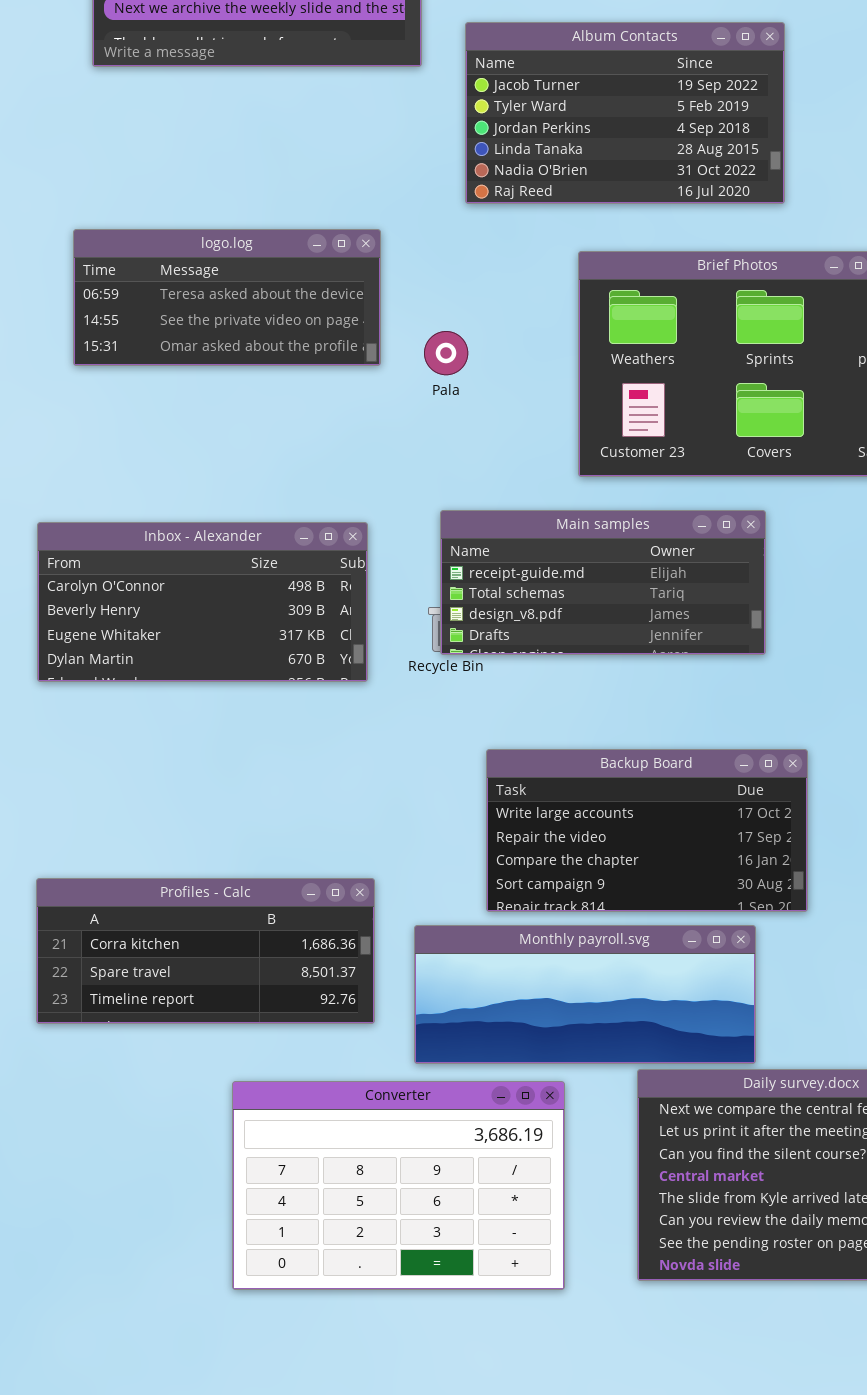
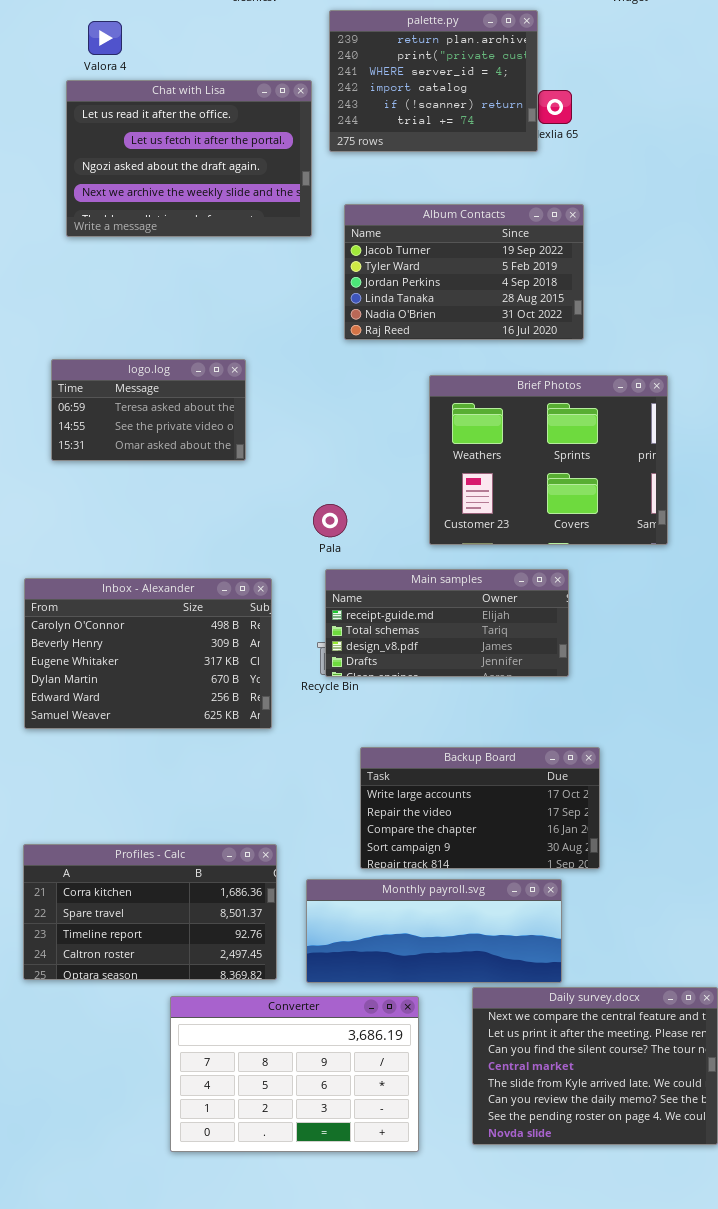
logo.log: [73,229,381,366] -> [51,359,246,461], resized
Pala: [424,331,468,375] -> [313,504,347,537], moved
Inbox - Alexander: [37,522,368,682] -> [24,578,272,729], resized
Profiles - Calc: [36,878,375,1024] -> [23,844,277,980], resized

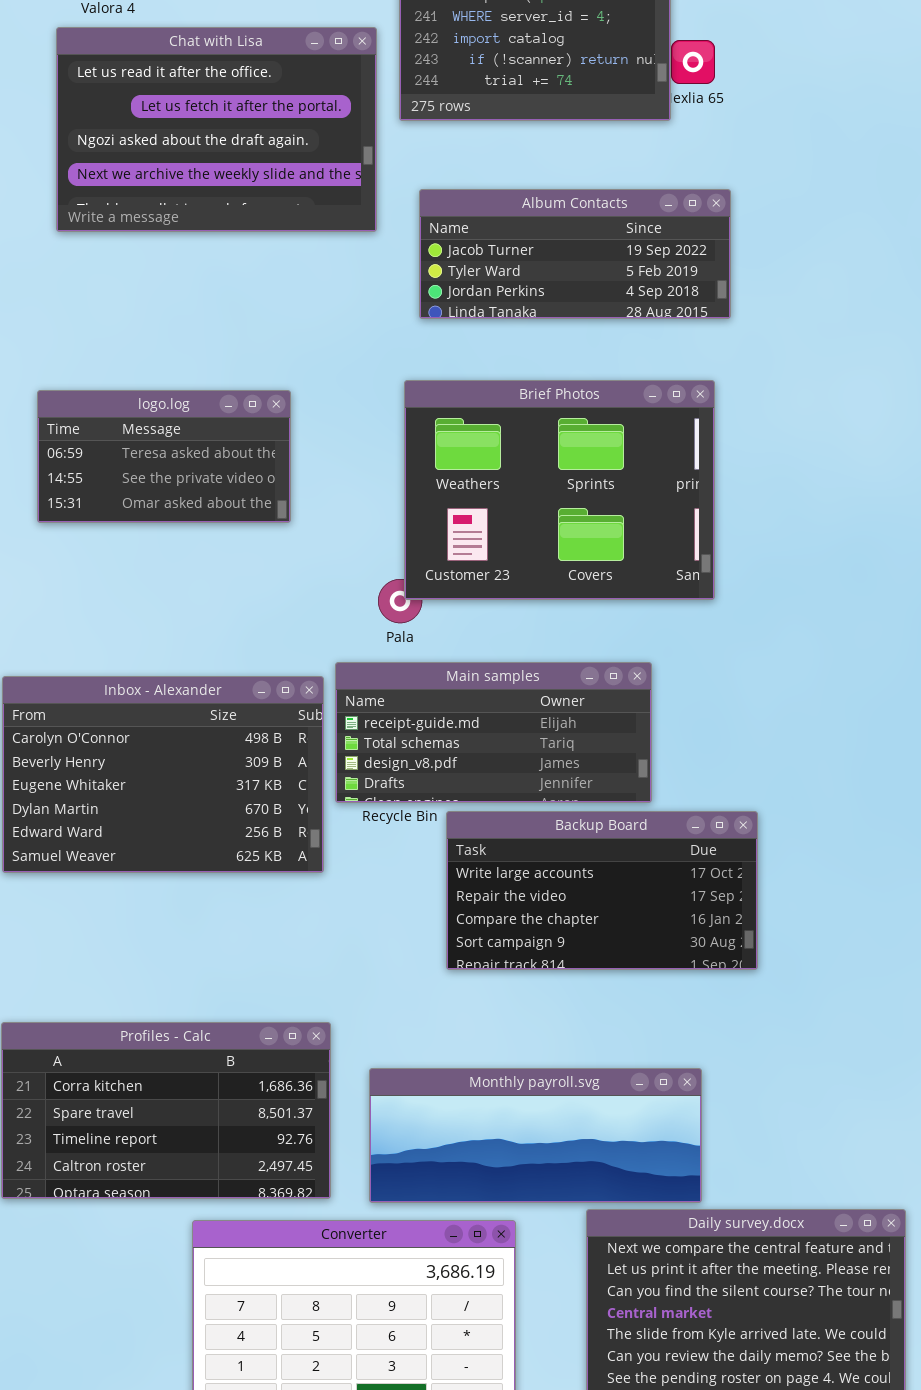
Album Contacts: [344,204,584,340] -> [419,189,731,319], resized
Brief Photos: [429,375,668,545] -> [404,380,715,600], moved
Main samples: [325,569,569,677] -> [335,662,652,803], moved
Backup Board: [360,747,600,869] -> [446,811,758,970], moved

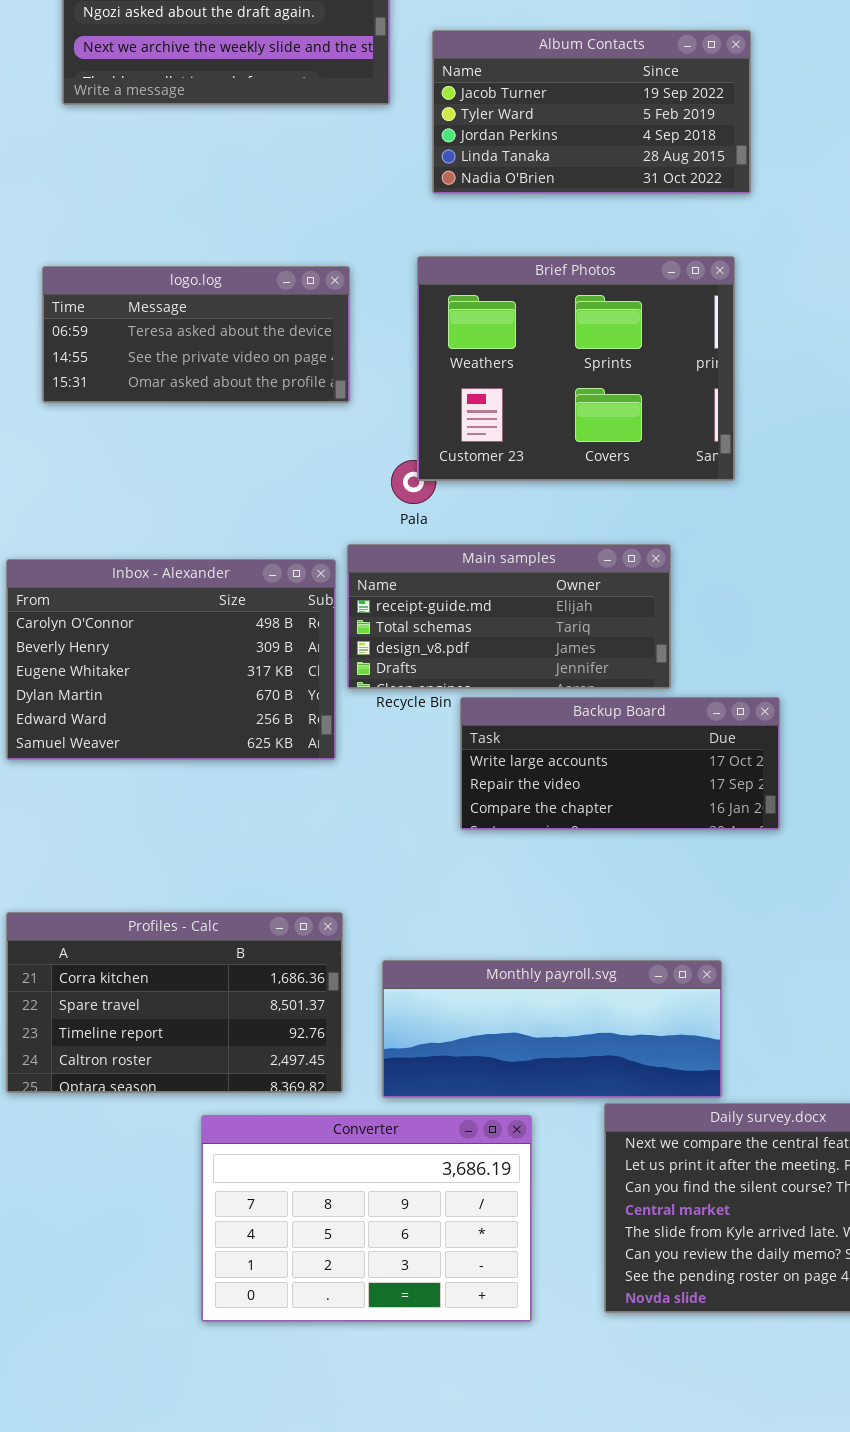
Album Contacts: [419,189,731,319] -> [432,30,751,194], resized
logo.log: [37,390,291,523] -> [42,266,350,403], resized
Backup Board: [446,811,758,970] -> [460,697,780,830], resized

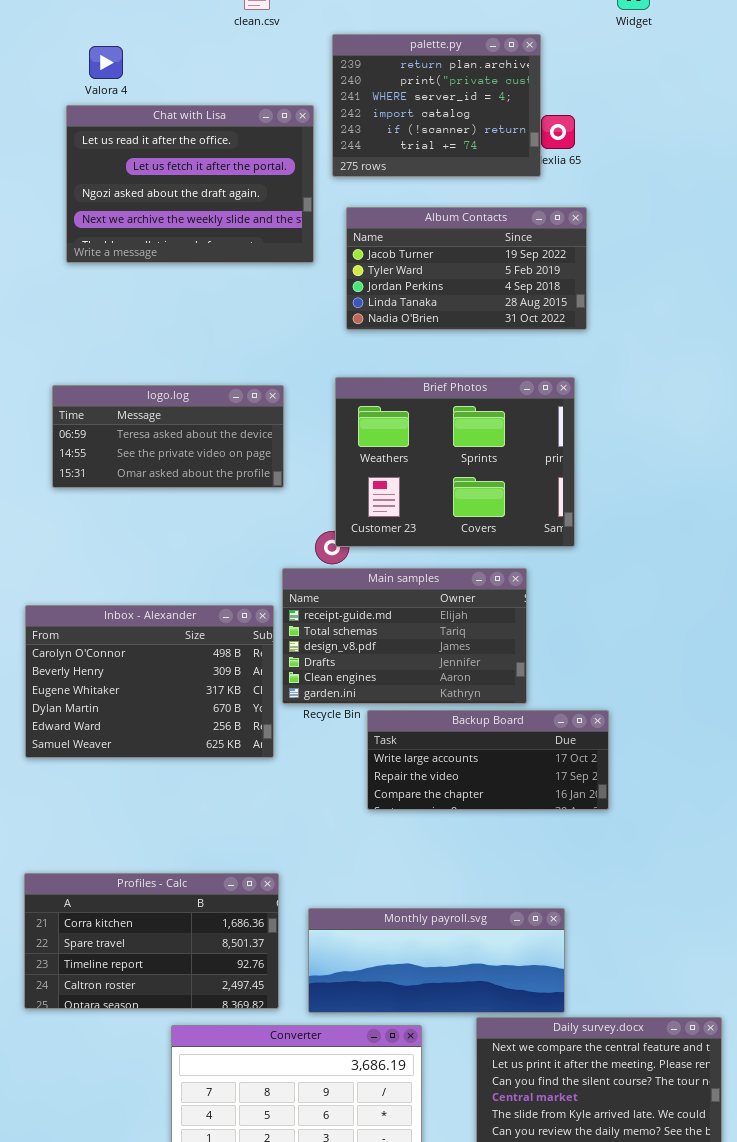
Main samples: [347,544,671,689] -> [282,568,527,704], resized

